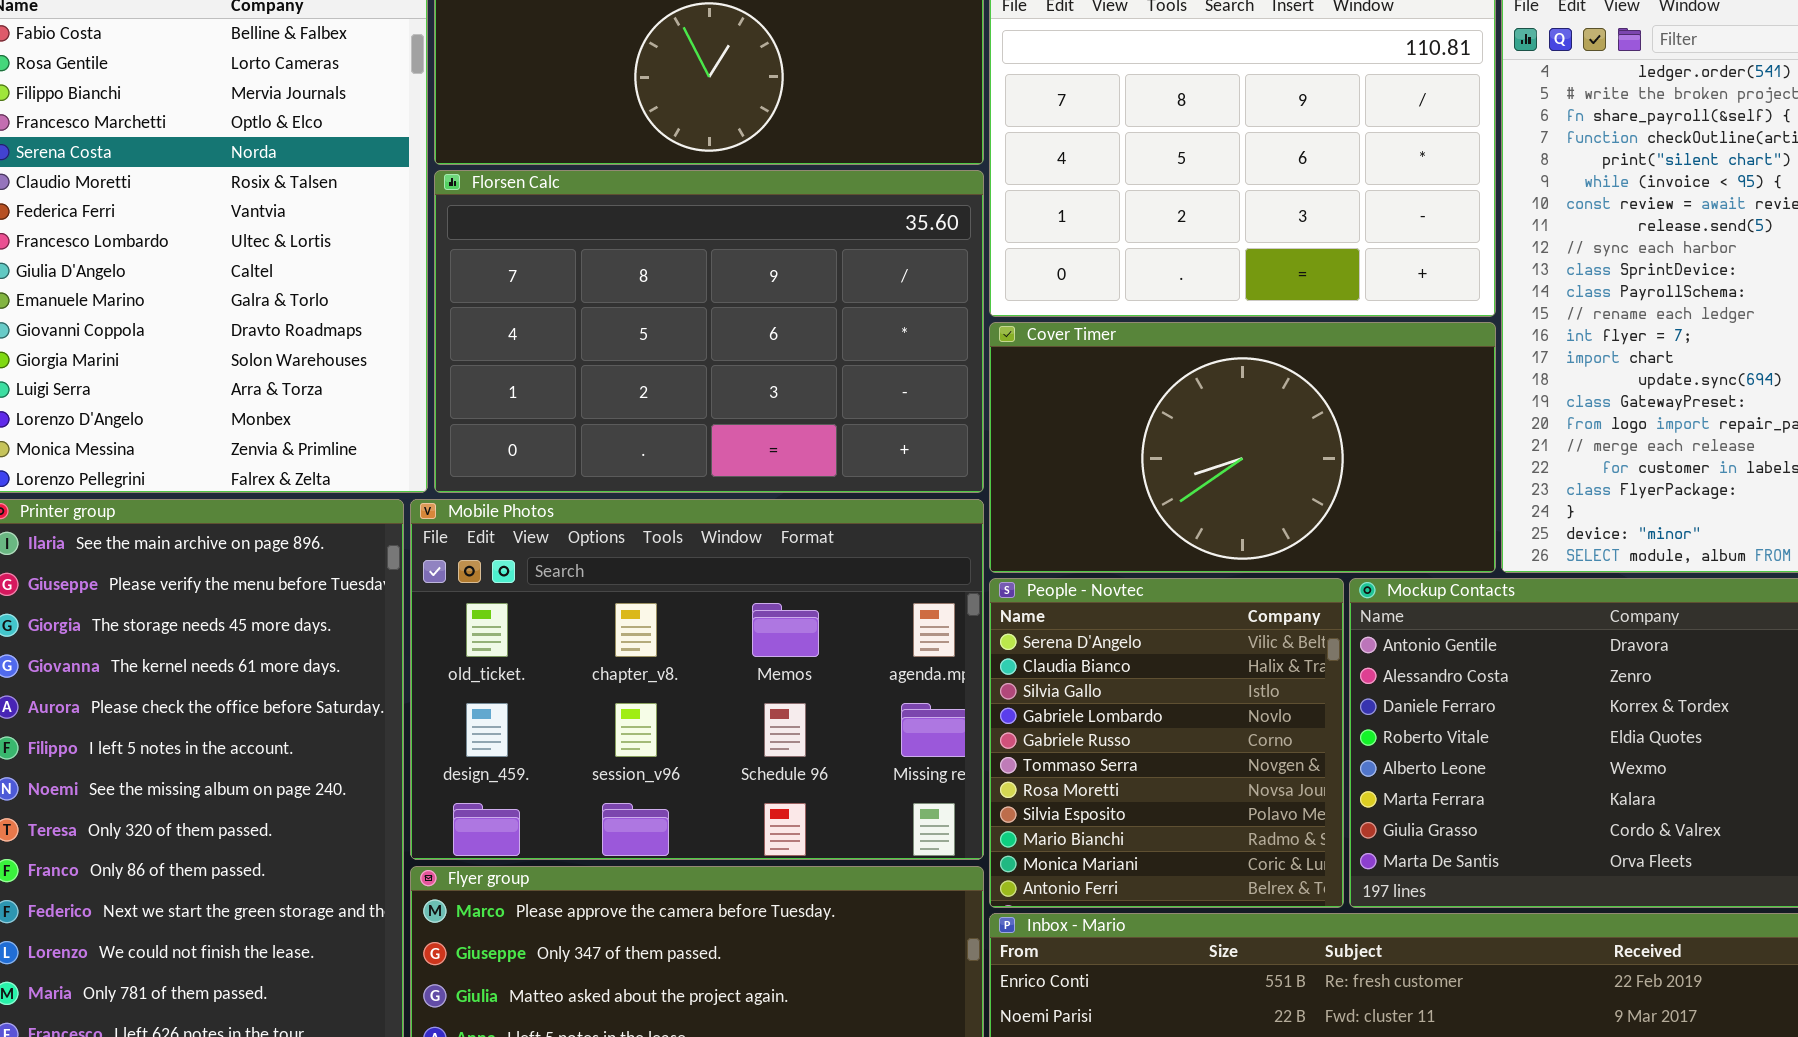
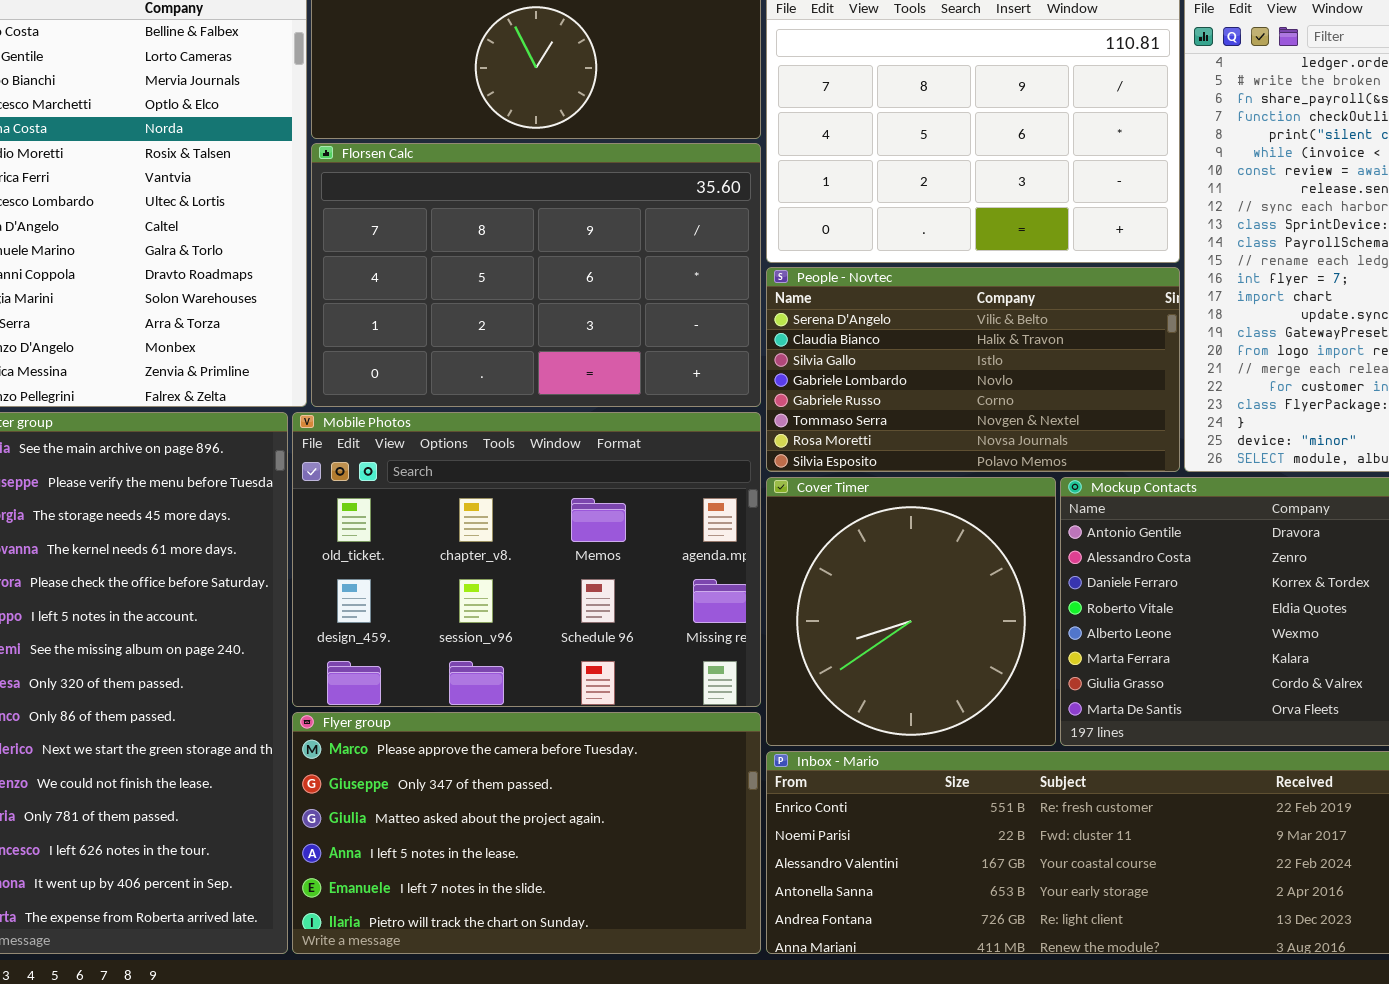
Cover Timer: [989,322,1496,573] -> [766,477,1056,746], moved, resized
People - Novtec: [989,578,1344,908] -> [766,267,1180,472], moved, resized

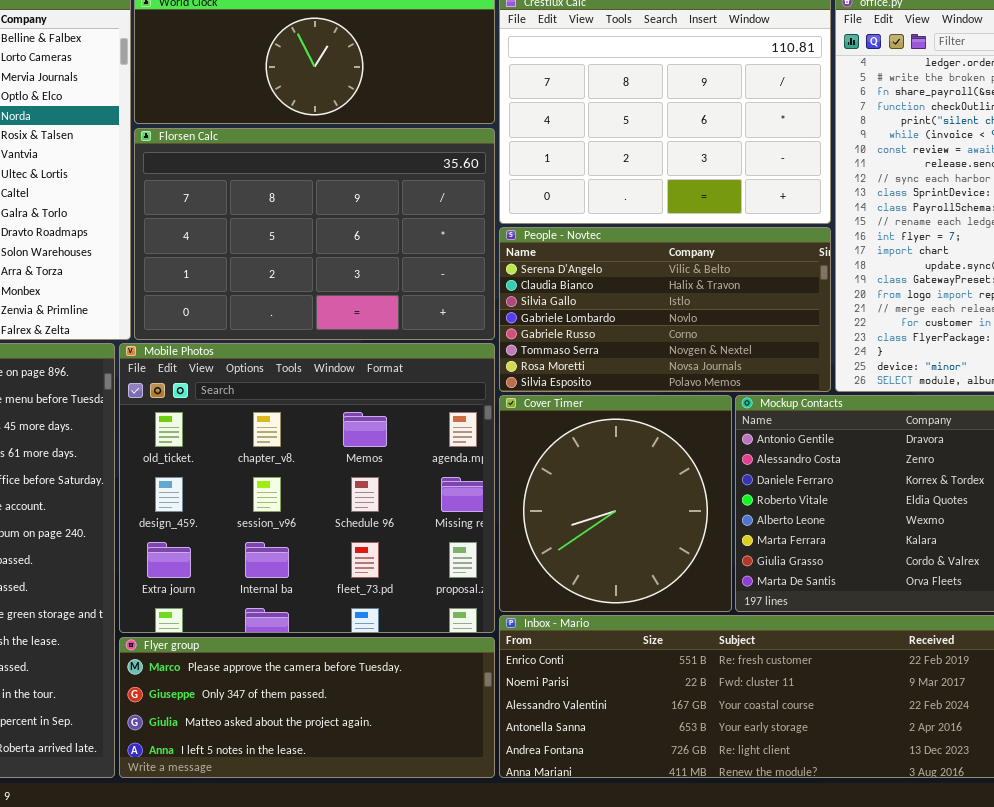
Mobile Photos: [292,412,761,707] -> [119,343,495,633], resized
Flyer group: [292,712,761,954] -> [119,637,495,778], resized

